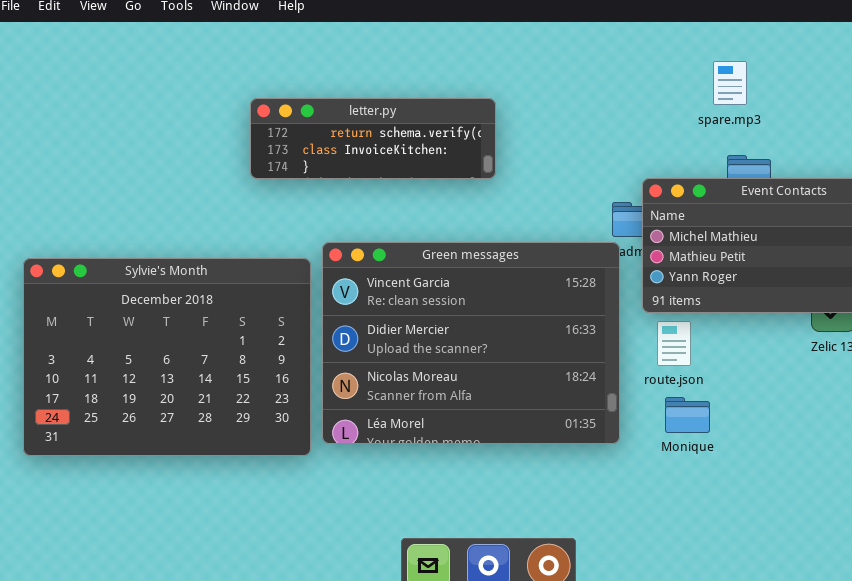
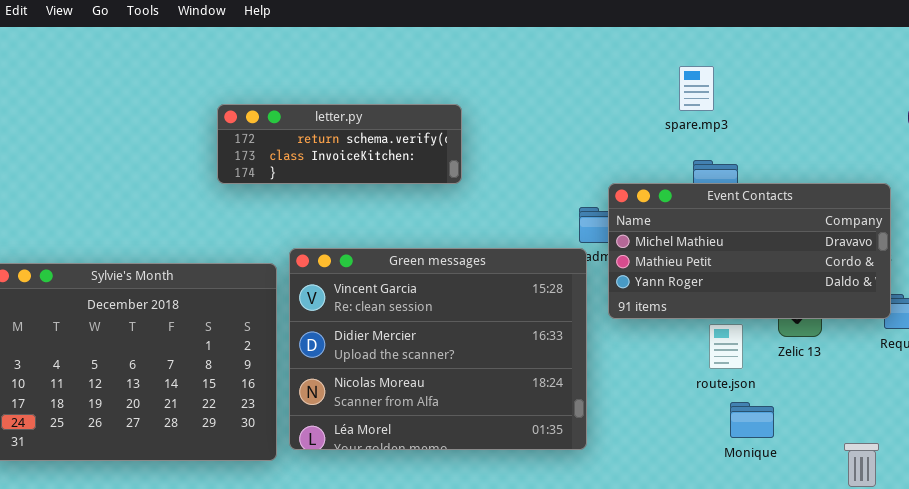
route.json: [657,321,691,366] -> [709,324,743,369], moved
Monique: [665,397,710,433] -> [730,402,774,438], moved

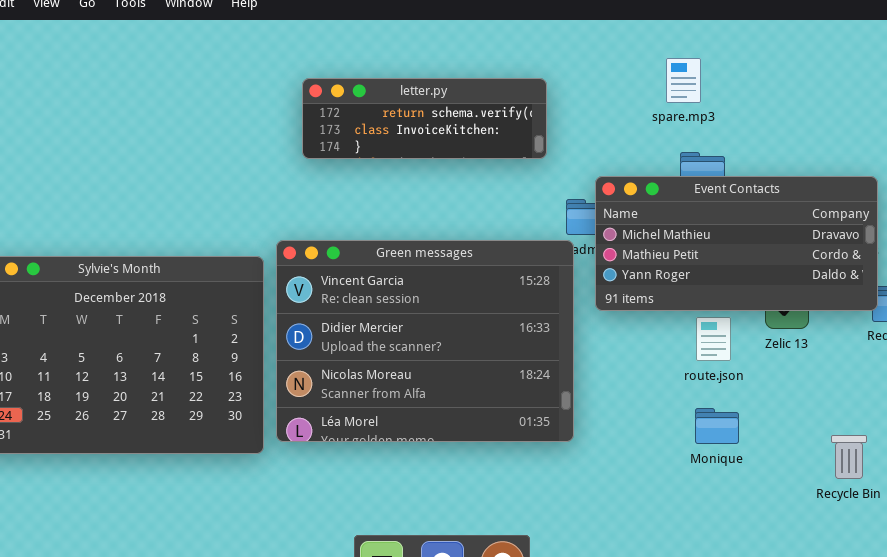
letter.py: [217,104,462,184] -> [302,78,547,159], moved
Monique: [730,402,774,438] -> [695,408,739,444], moved

